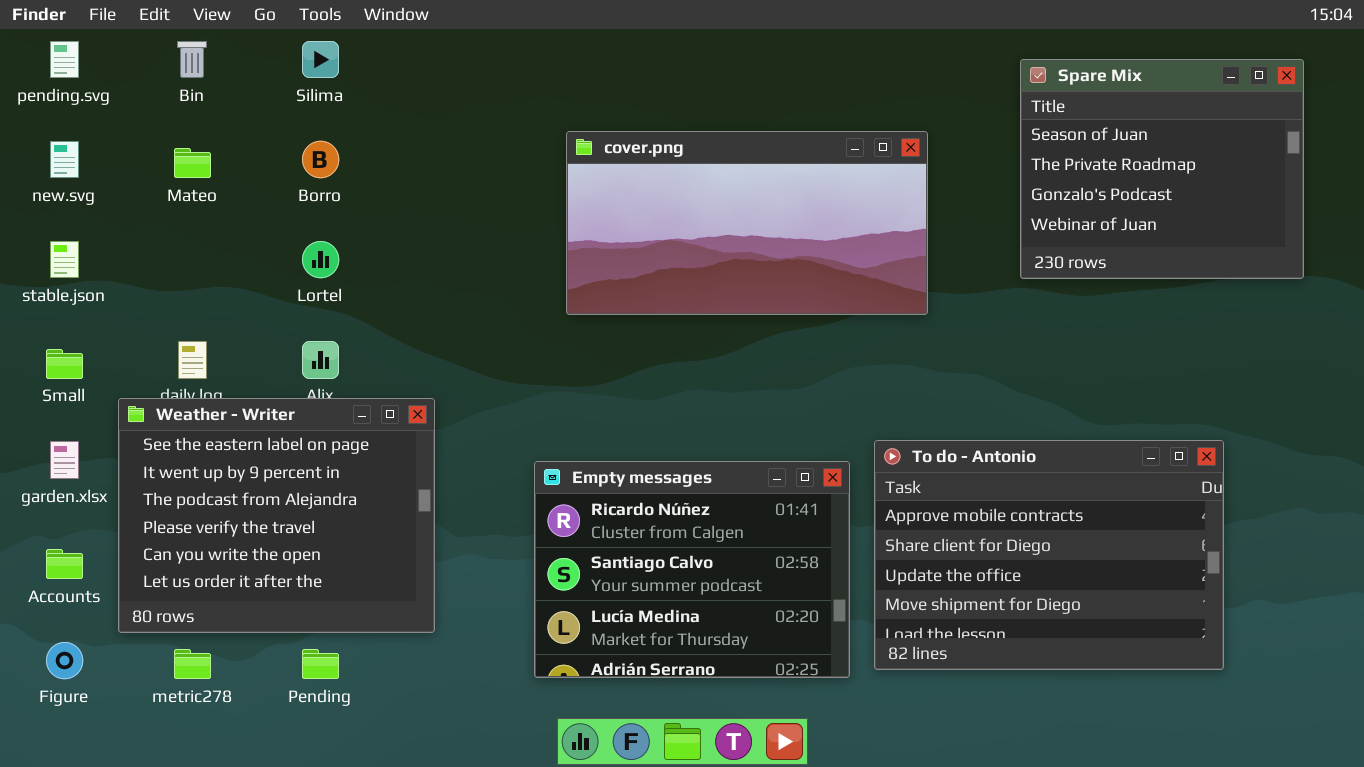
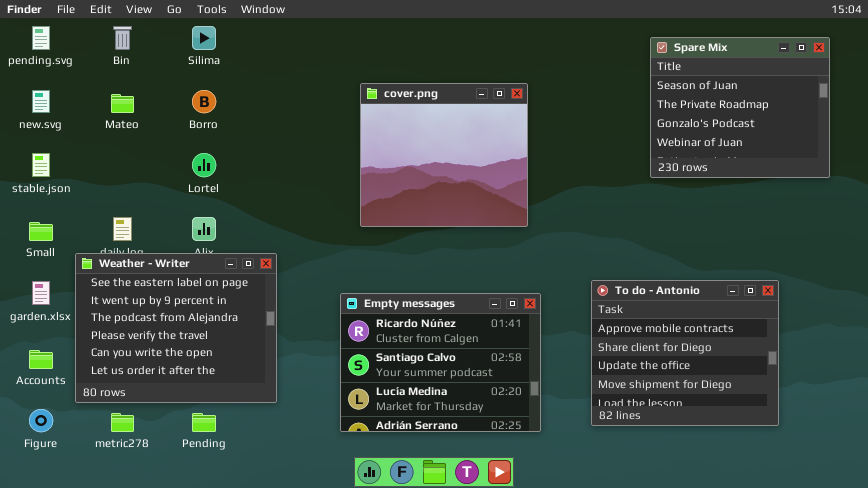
cover.png: [566,131,928,315] -> [360,83,528,227], resized
To do - Antonio: [874,440,1224,670] -> [591,280,779,426], resized

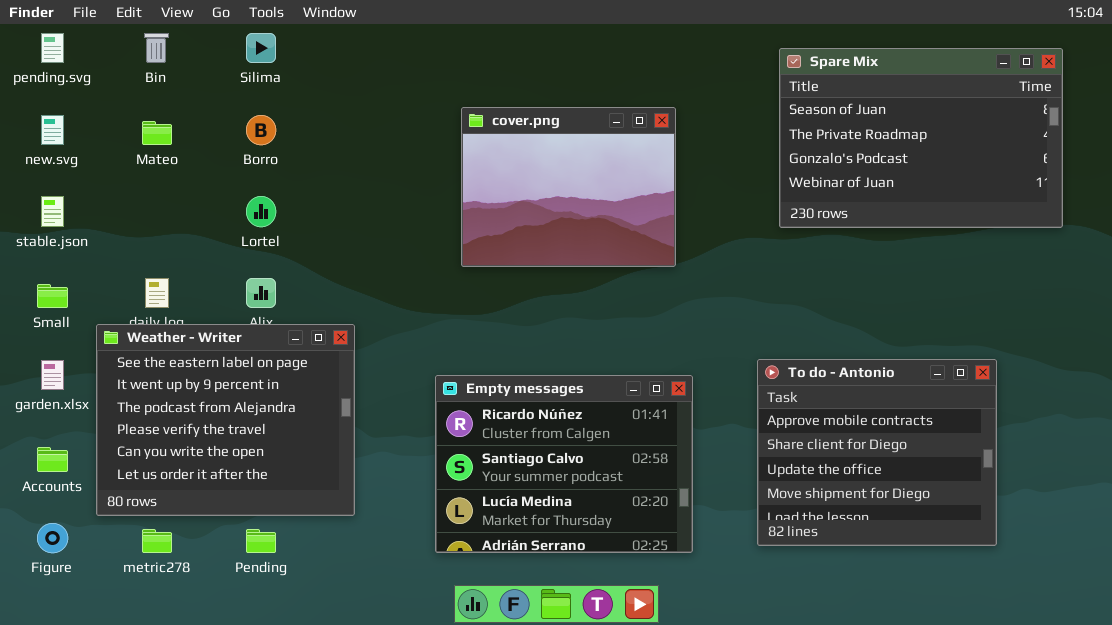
Spare Mix: [650,37,830,178] -> [779,48,1063,228], resized
cover.png: [360,83,528,227] -> [461,107,676,267], resized

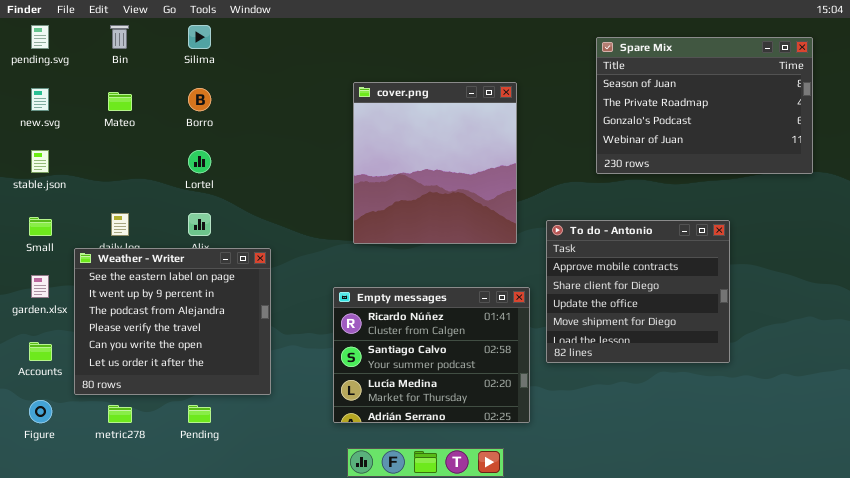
cover.png: [461,107,676,267] -> [353,82,517,244], resized
To do - Antonio: [757,359,997,546] -> [546,220,730,363], moved

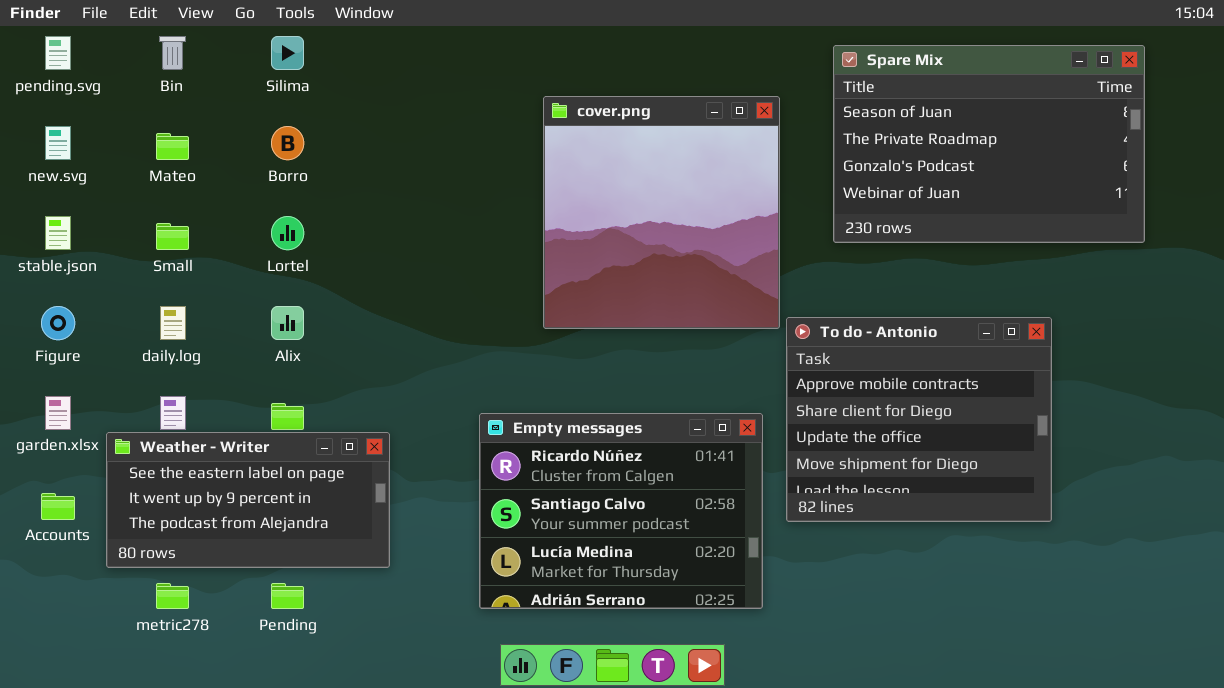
Spare Mix: [596,37,813,174] -> [833,45,1145,243], moved
cover.png: [353,82,517,244] -> [543,96,780,329], moved
Small: [29,217,52,236] -> [156,223,189,250], moved
Weather - Writer: [74,248,271,395] -> [106,432,390,568], resized
Figure: [29,400,52,423] -> [41,306,75,340], moved

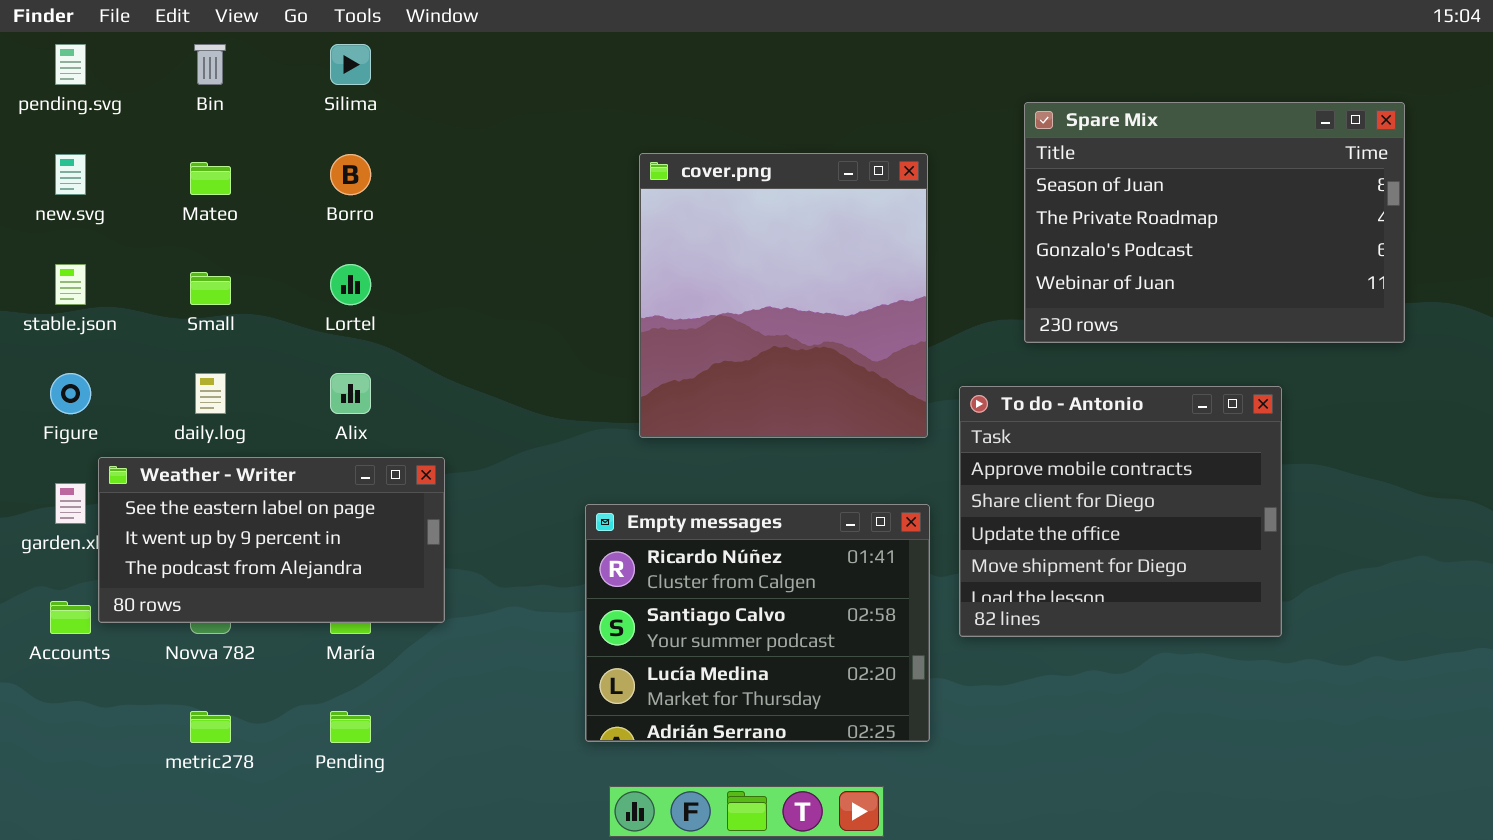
Spare Mix: [833,45,1145,243] -> [1024,102,1405,343], moved
cover.png: [543,96,780,329] -> [639,153,928,438], moved
Weather - Writer: [106,432,390,568] -> [98,457,445,623], moved

